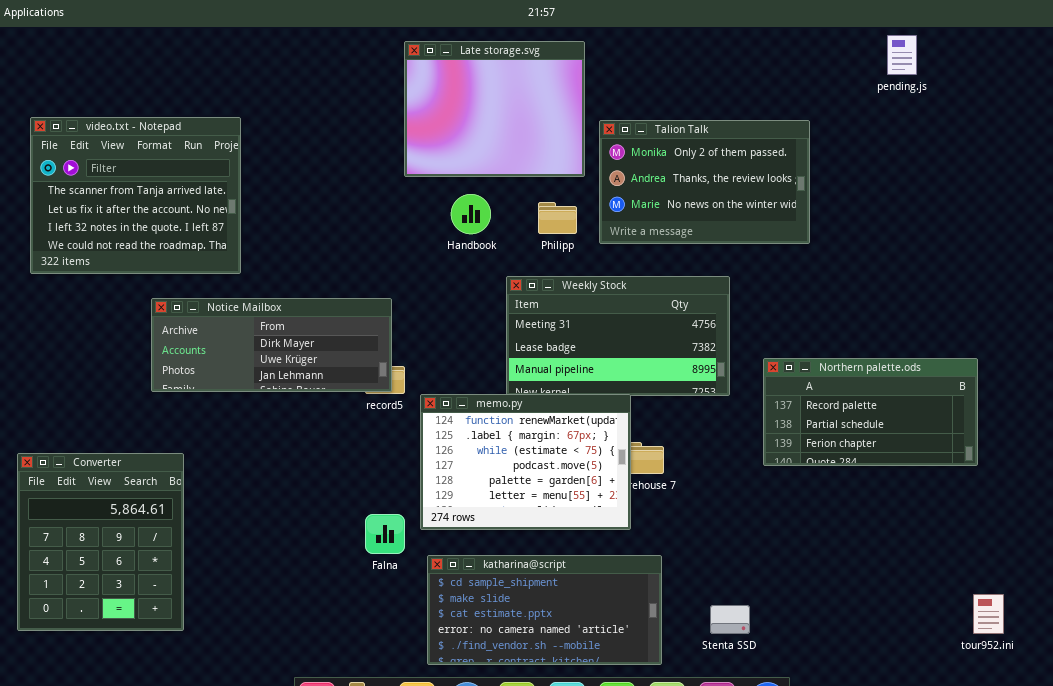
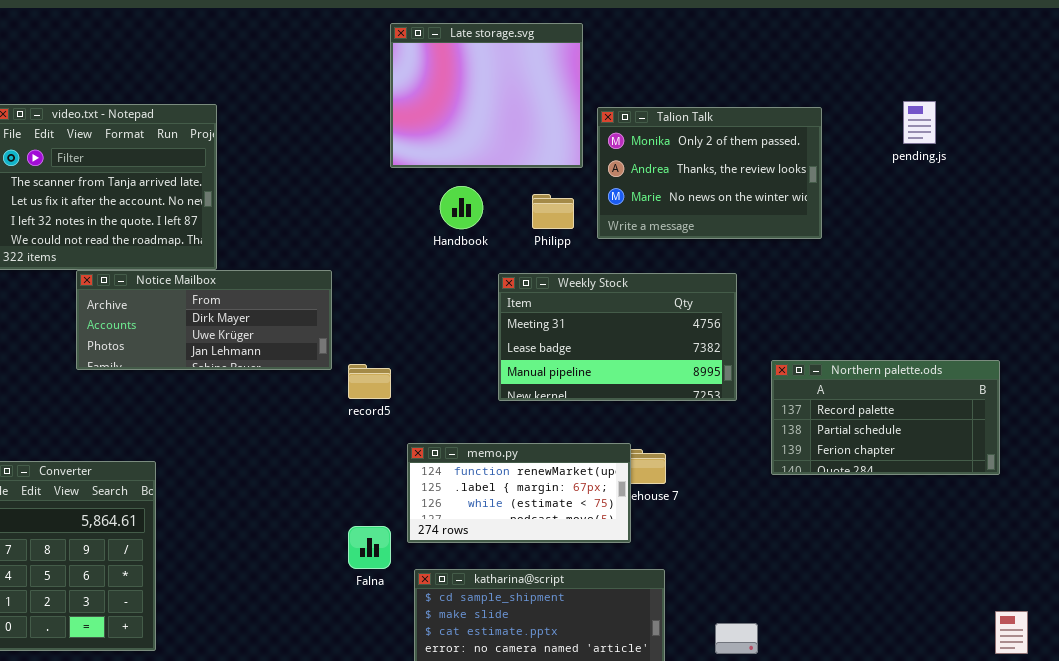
pending.js: [887,35,917,75] -> [903,101,936,144], moved
Notice Mailbox: [151,298,392,392] -> [76,270,332,370], moved
memo.py: [420,394,631,530] -> [407,443,631,543], resized

